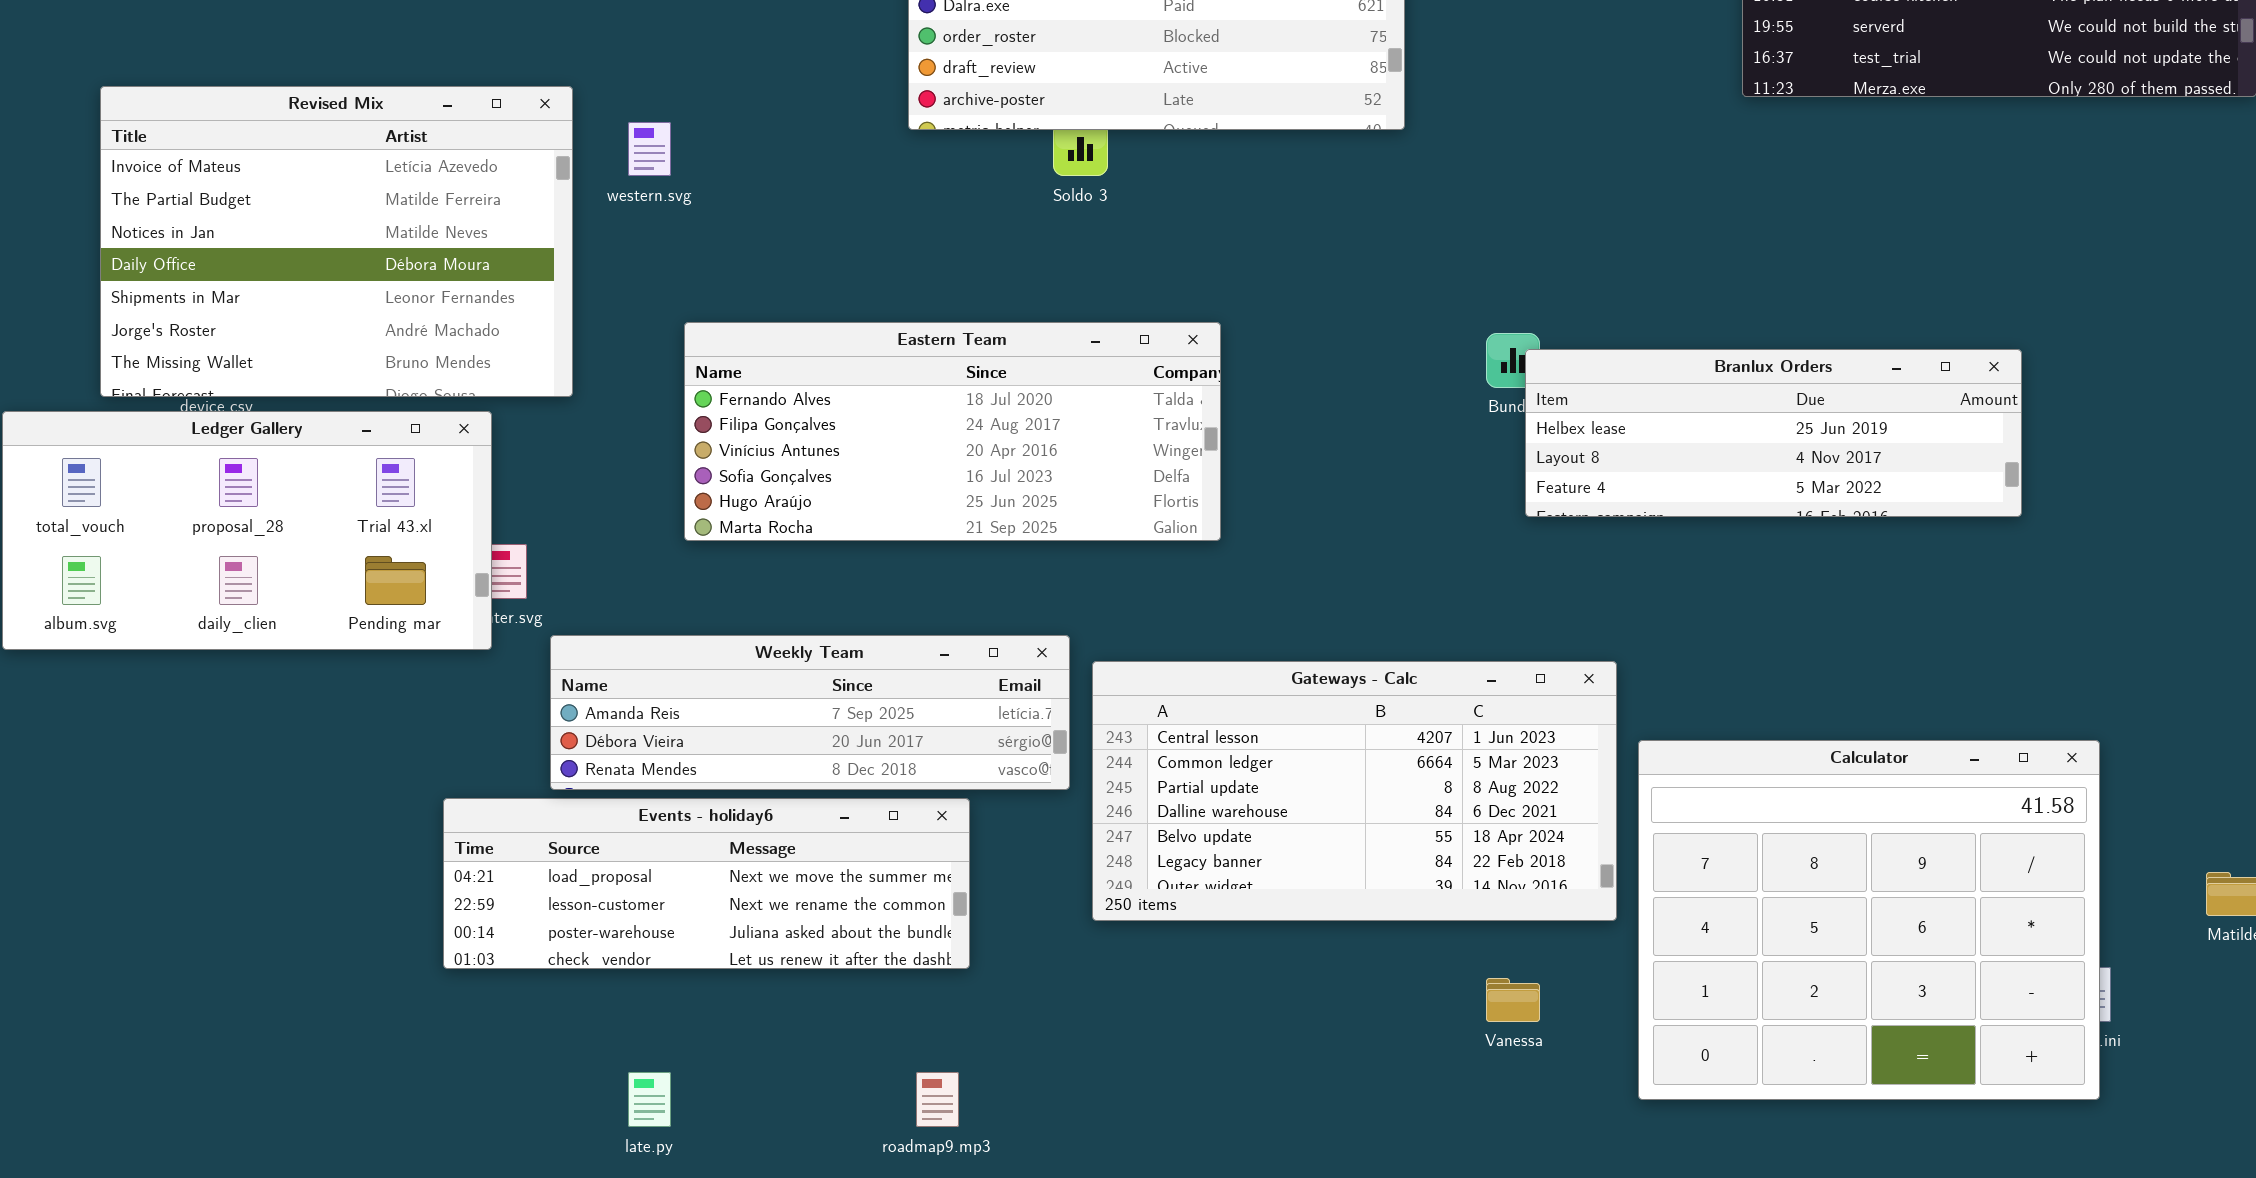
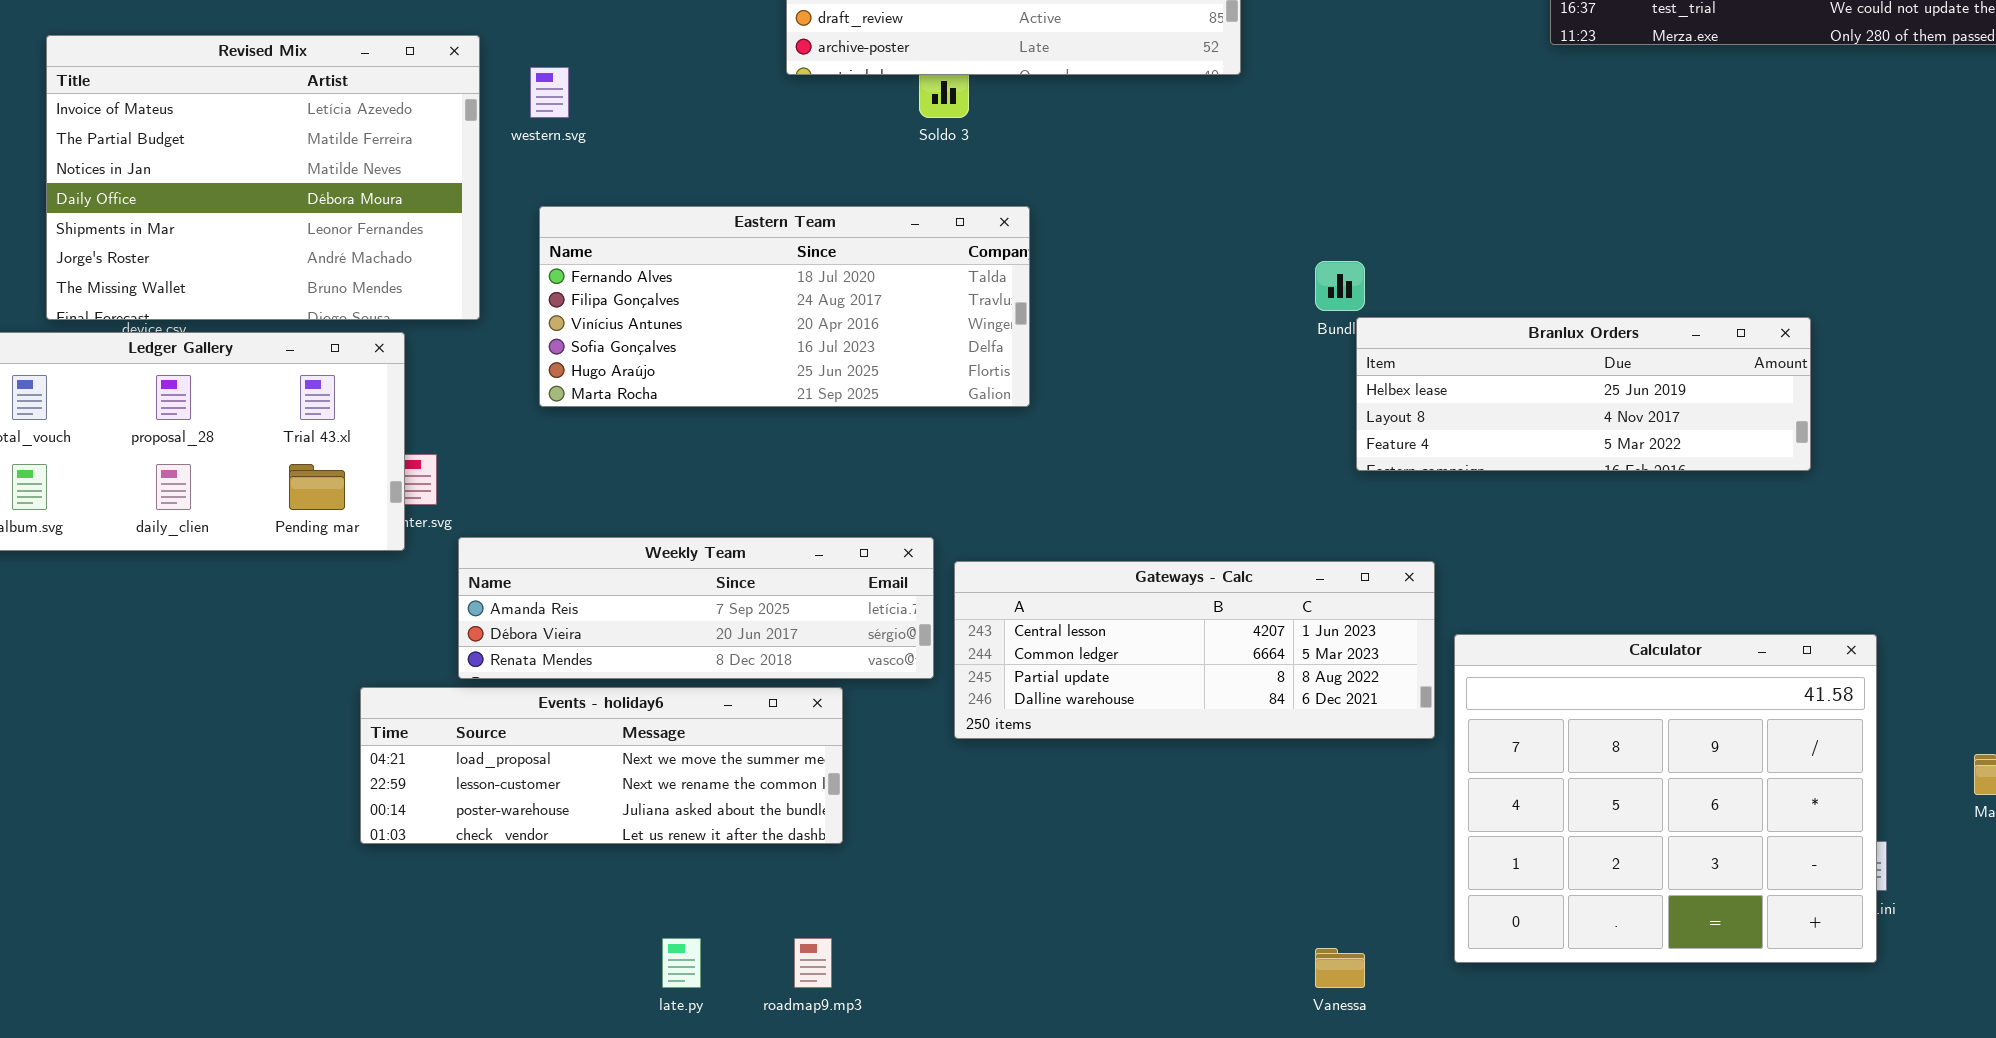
Eastern Team: [684,322,1221,541] -> [539,206,1030,407], moved
Branlux Orders: [1525,349,2022,517] -> [1356,317,1811,471], moved
Gateways - Calc: [1092,661,1617,921] -> [954,561,1435,739], resized
Vanessa: [1486,978,1540,1022] -> [1315,948,1365,988], moved
late.py: [628,1072,671,1127] -> [662,938,701,988], moved

